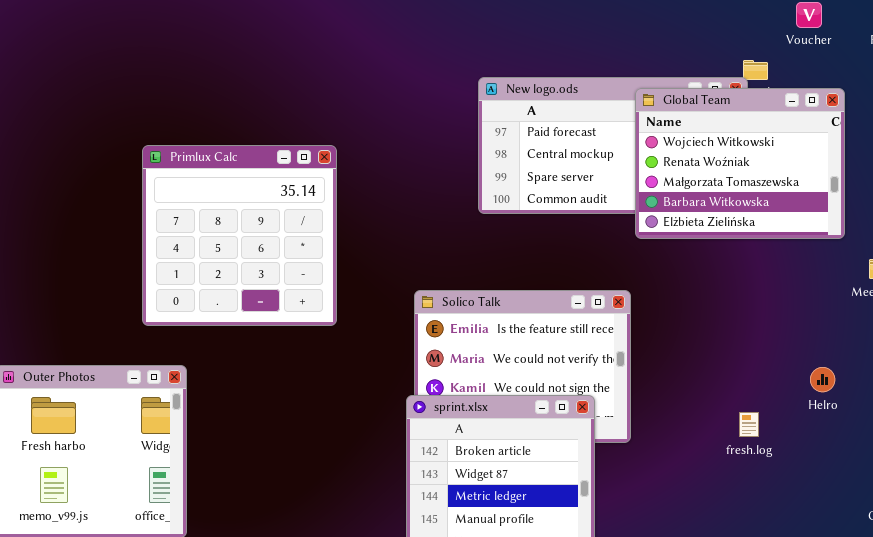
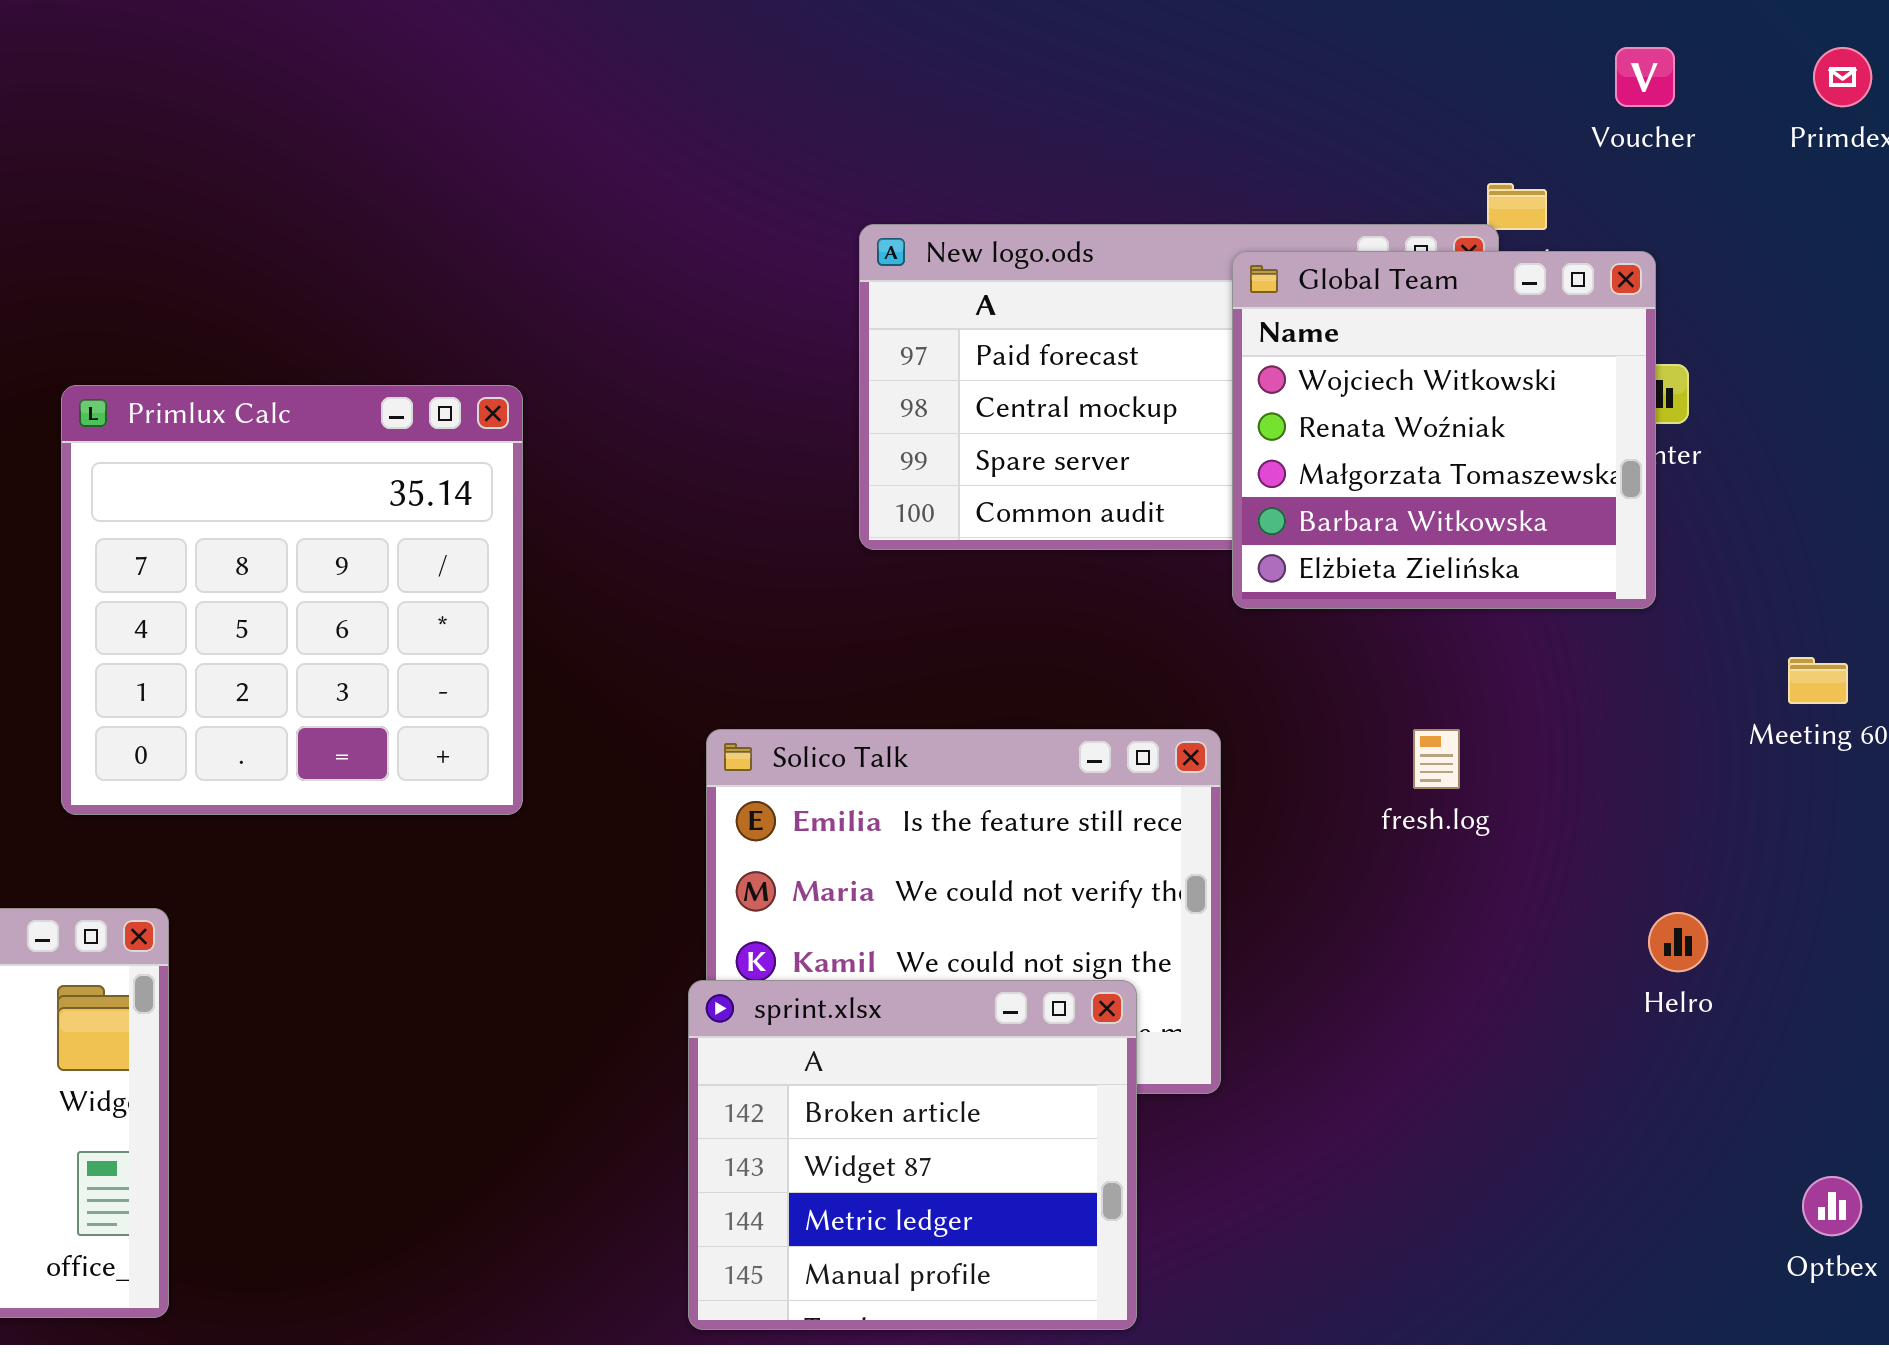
Global Team: [635,88,845,239] -> [1232,251,1656,609], resized
fresh.log: [739,412,759,437] -> [1413,729,1460,789], moved

